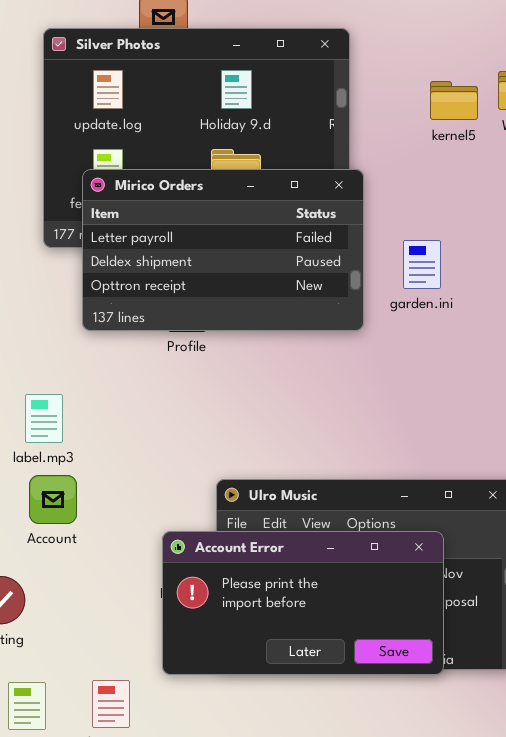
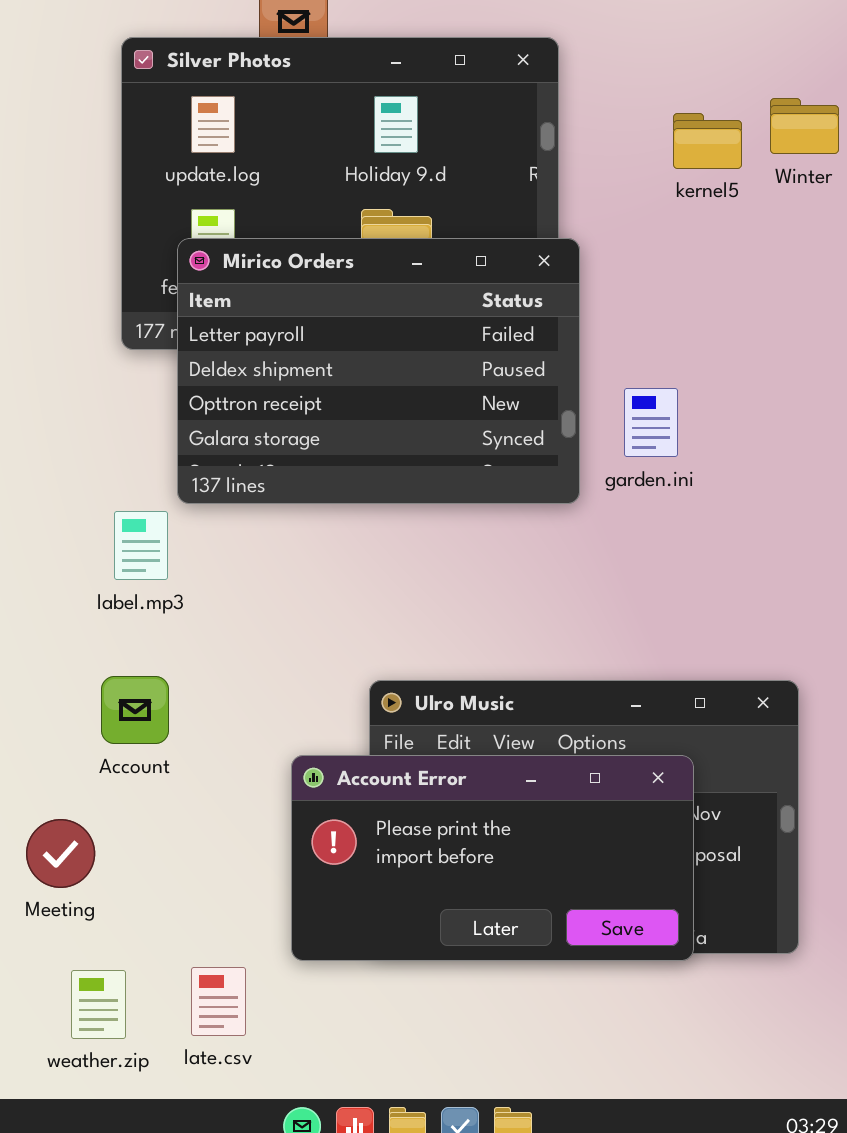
Mirico Orders: [82,169,364,331] -> [177,238,580,504], resized
garden.ini: [403,240,441,289] -> [624,388,678,457], moved
label.mp3: [25,394,63,443] -> [114,511,168,580], moved

